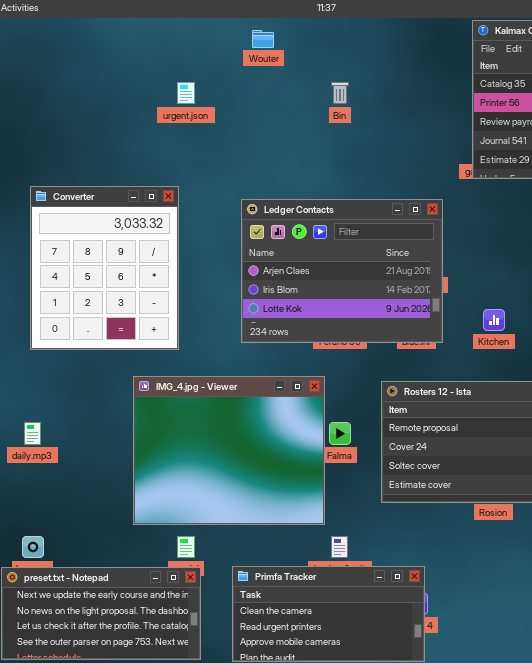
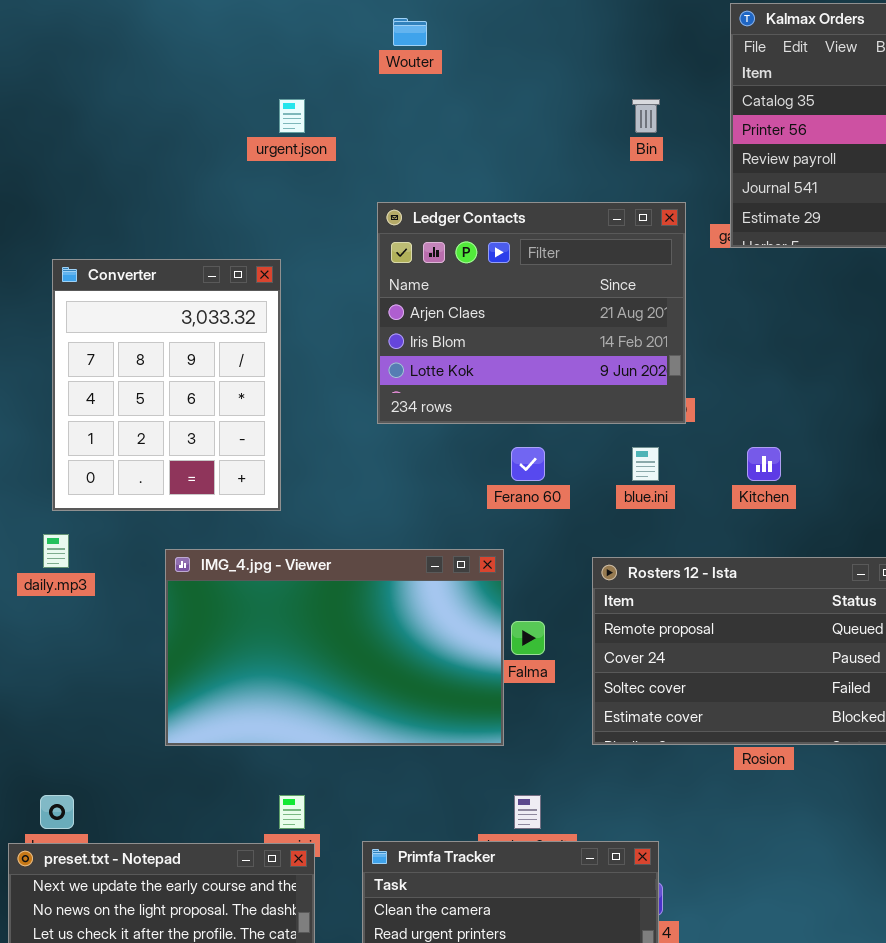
Bin: [331,82,349,104] -> [632,99,660,133], moved
Ledger Contacts: [241,199,443,343] -> [377,202,686,424], moved
IMG_4.jpg - Viewer: [133,376,325,525] -> [165,549,504,746], resized
daily.mp3: [24,422,41,445] -> [43,534,69,568], moved

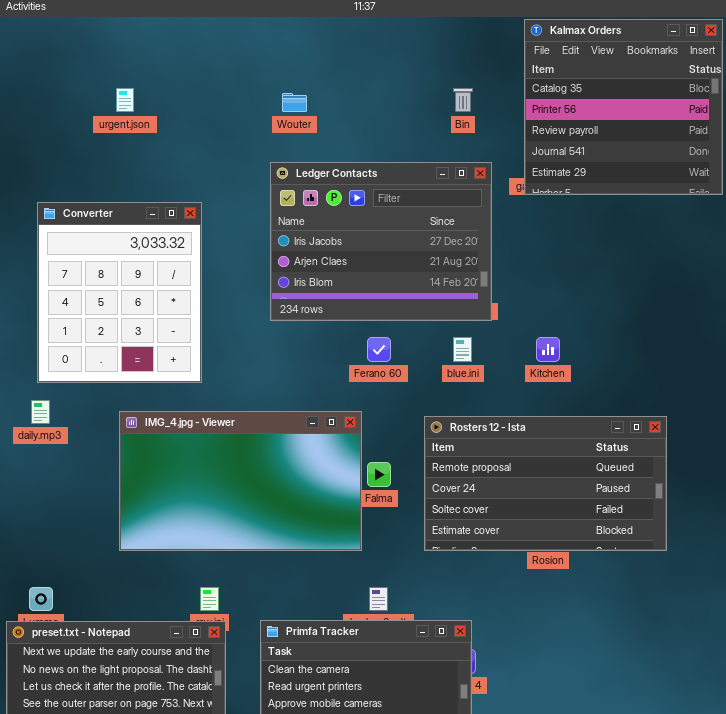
Wouter: [393,18,427,46] -> [282,93,307,112], moved
urgent.json: [279,99,305,133] -> [116,88,134,112], moved
Ledger Contacts: [377,202,686,424] -> [270,162,492,321], scrolled up 1 row

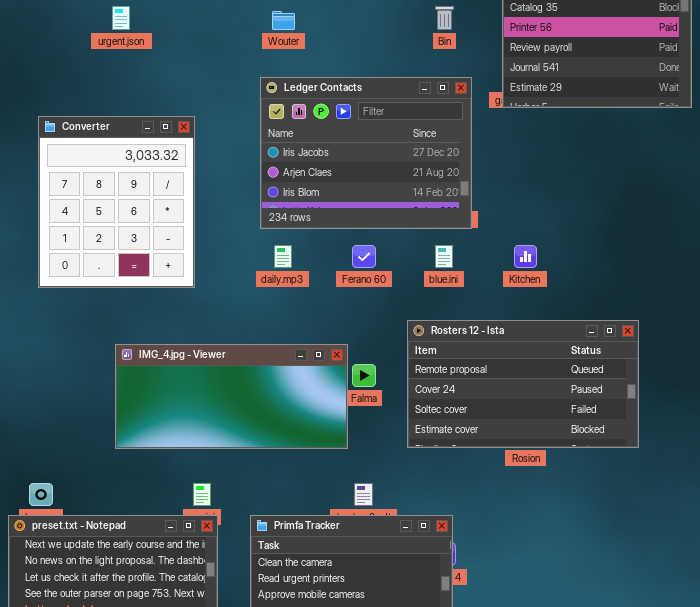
daily.mp3: [31,400,50,424] -> [274,245,292,268], moved
IMG_4.jpg - Viewer: [119,411,362,551] -> [115,344,348,449], resized

